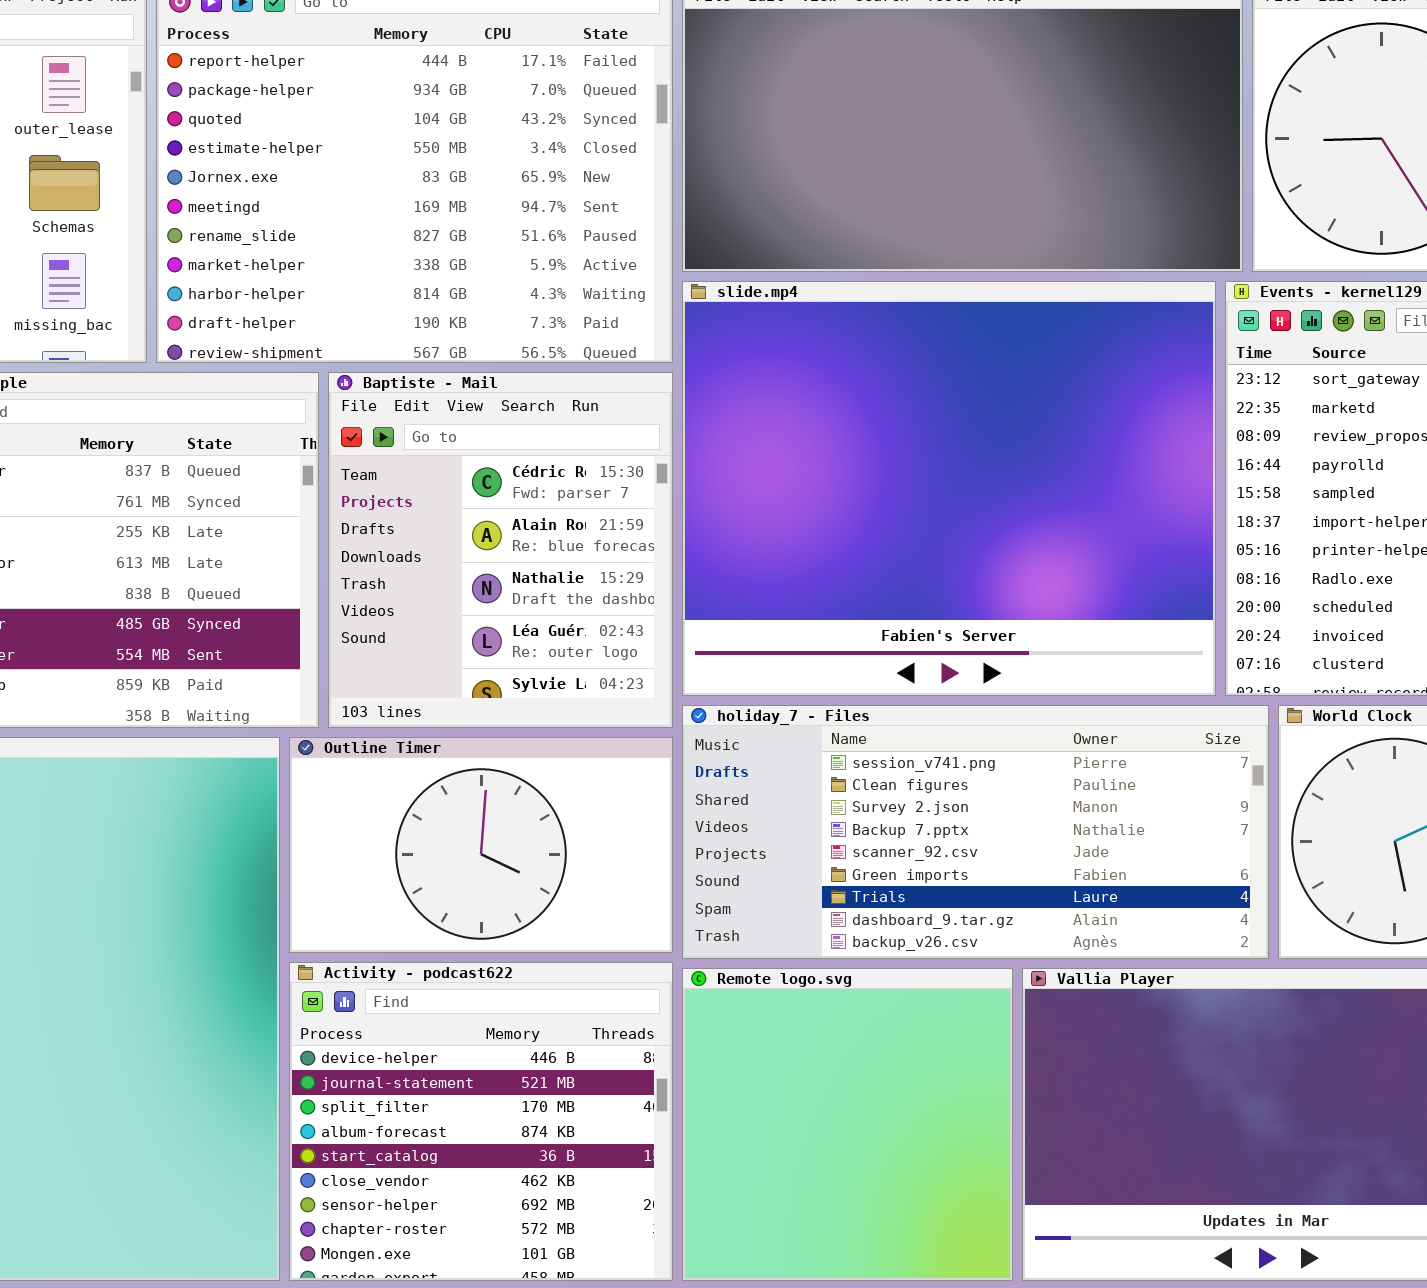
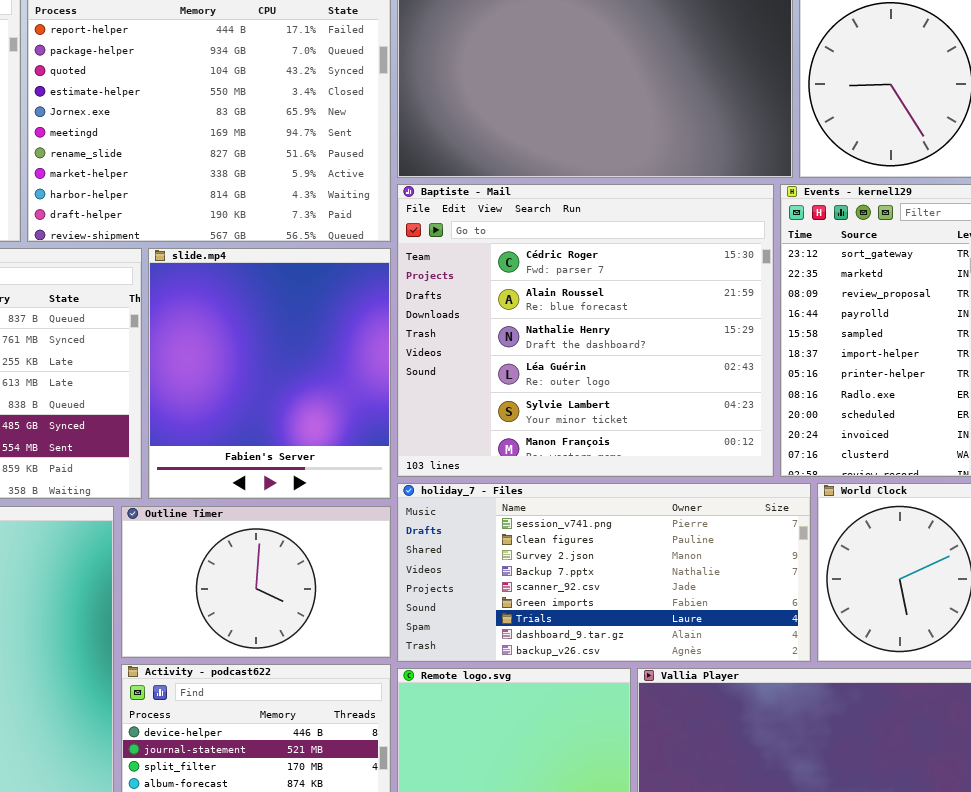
slide.mp4: [682,281,1216,696] -> [148,248,391,499], moved, resized
Baptiste - Mail: [328,372,673,728] -> [397,184,774,477], moved, resized

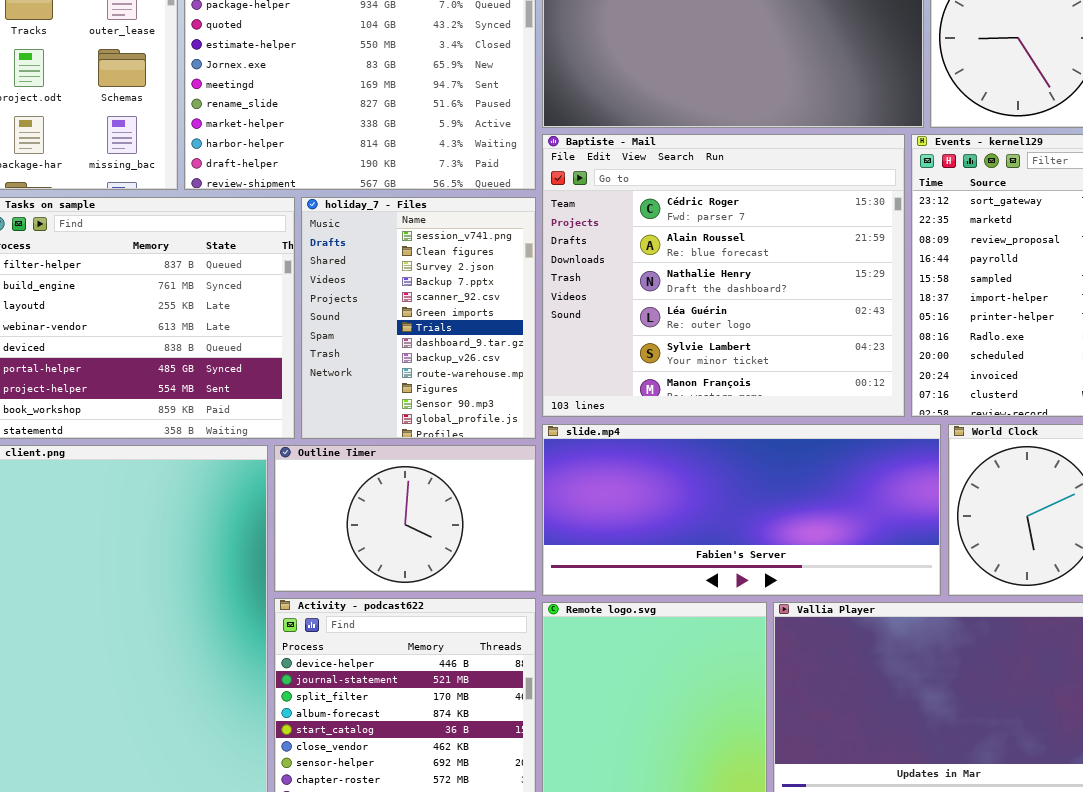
slide.mp4: [148,248,391,499] -> [542,424,941,596], moved, resized
holiday_7 - Files: [397,483,811,662] -> [301,197,536,439], moved, resized

